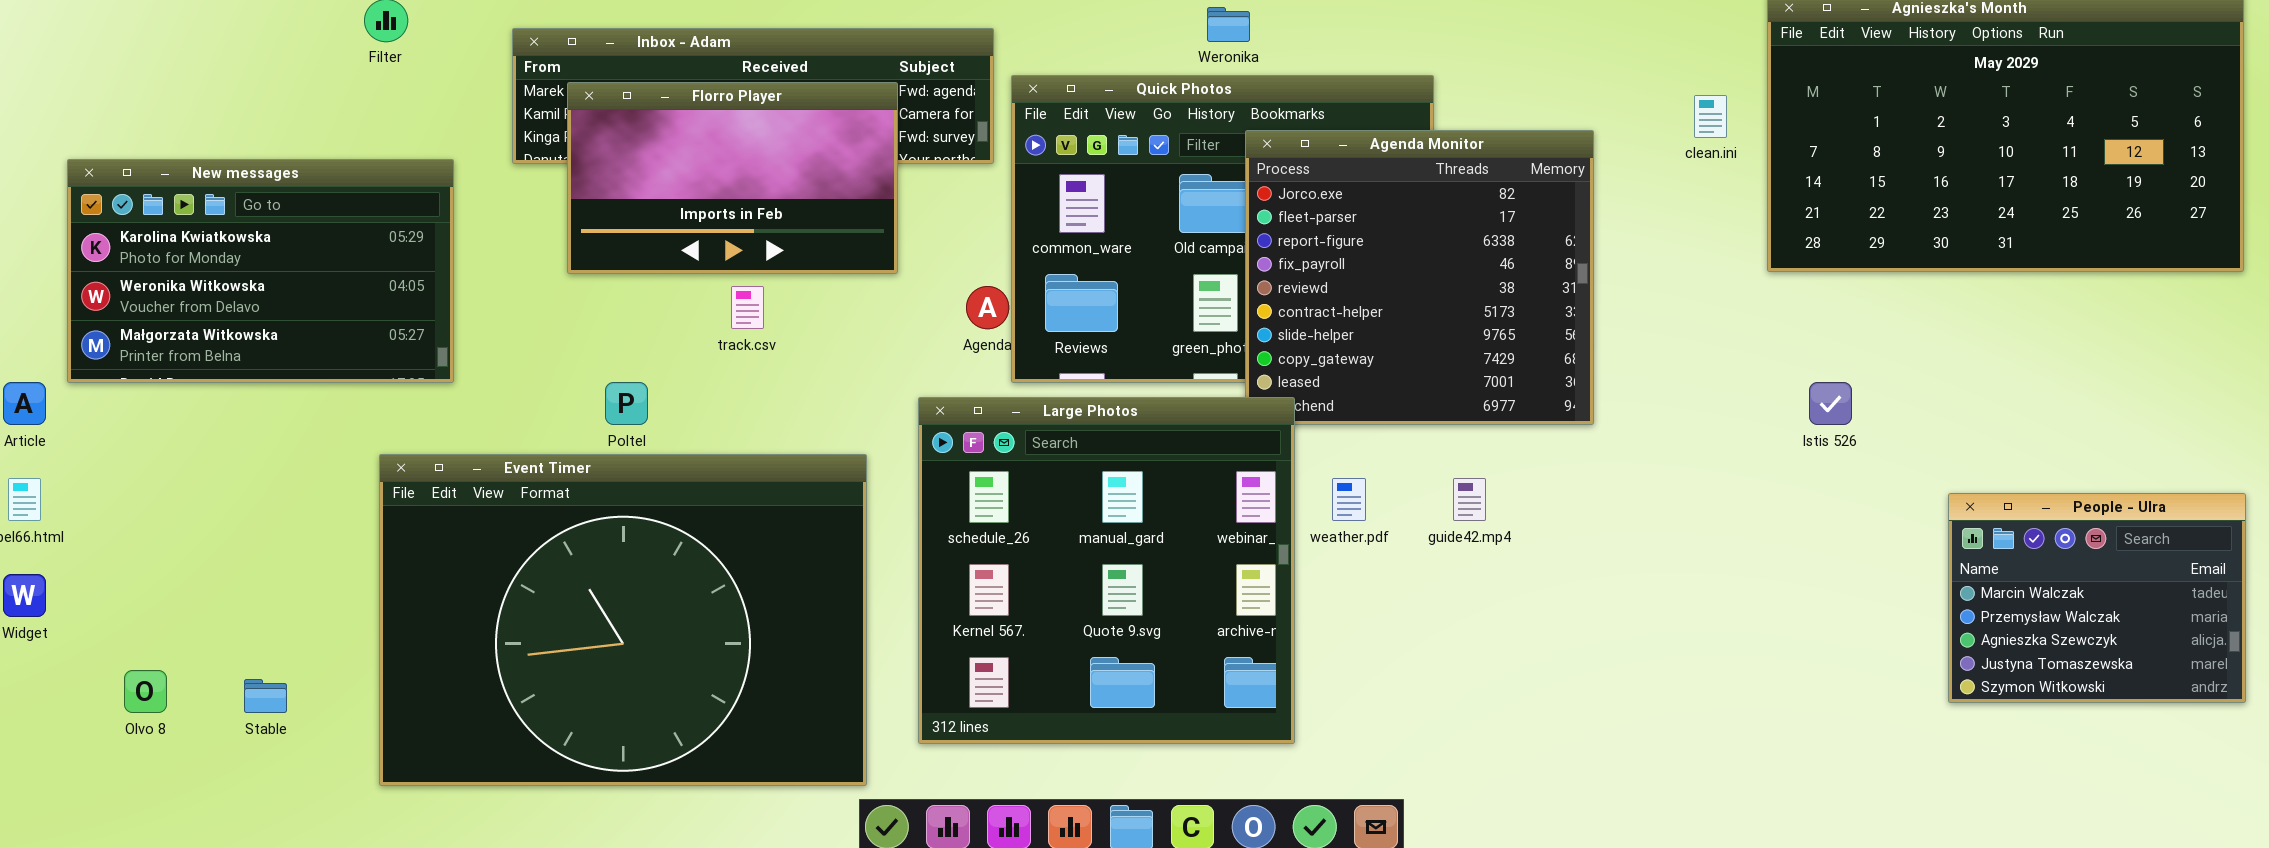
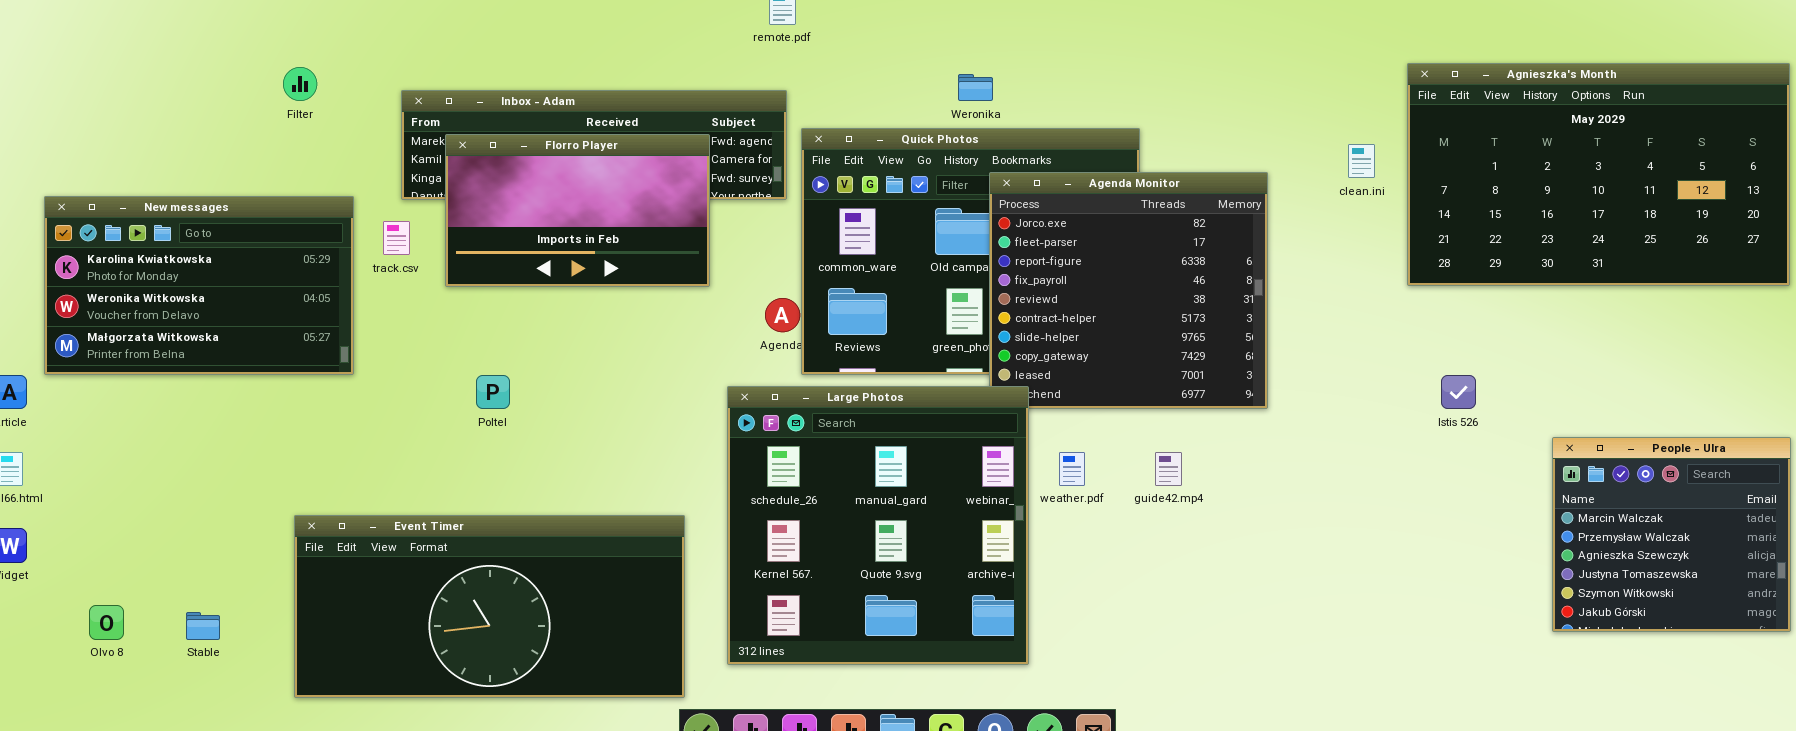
track.csv: [731,286,764,329] -> [383,221,410,255], moved
Event Timer: [379,454,867,786] -> [294,515,685,698], resized
People - Ulra: [1948,493,2246,703] -> [1552,437,1791,632], resized

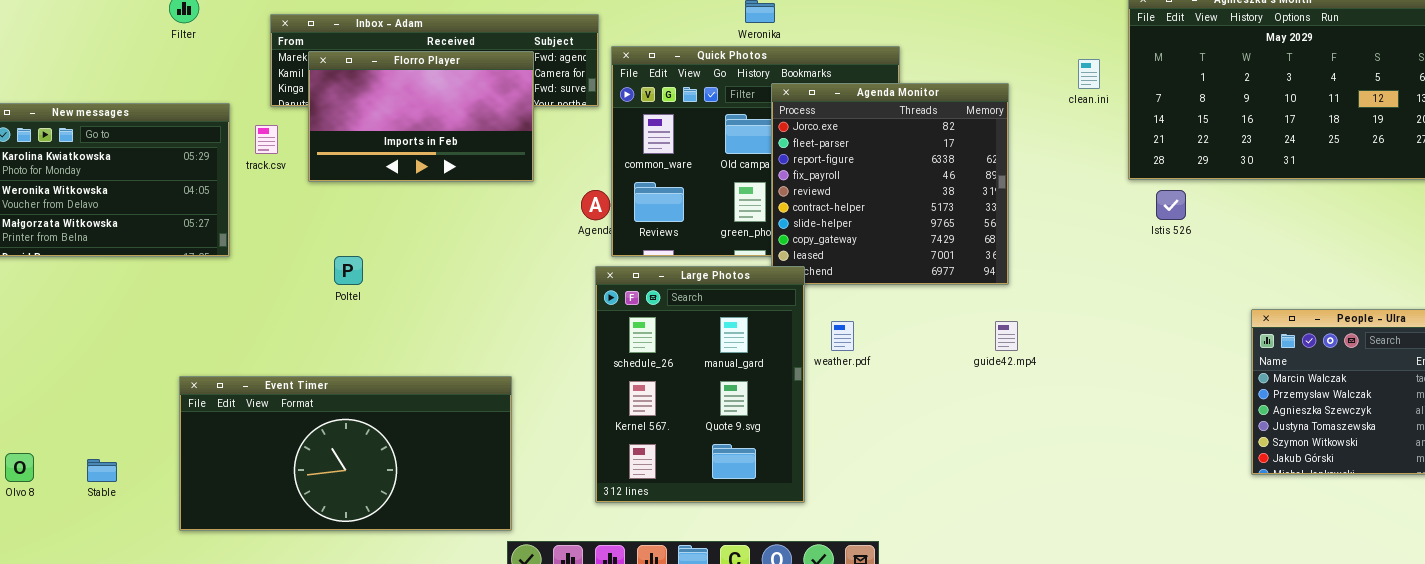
Istis 526: [1441,375,1476,409] -> [1156,190,1186,220], moved
Large Photos: [727,386,1029,665] -> [595,266,805,503], resized
guide42.mp4: [1155,452,1182,486] -> [995,321,1018,351], moved

